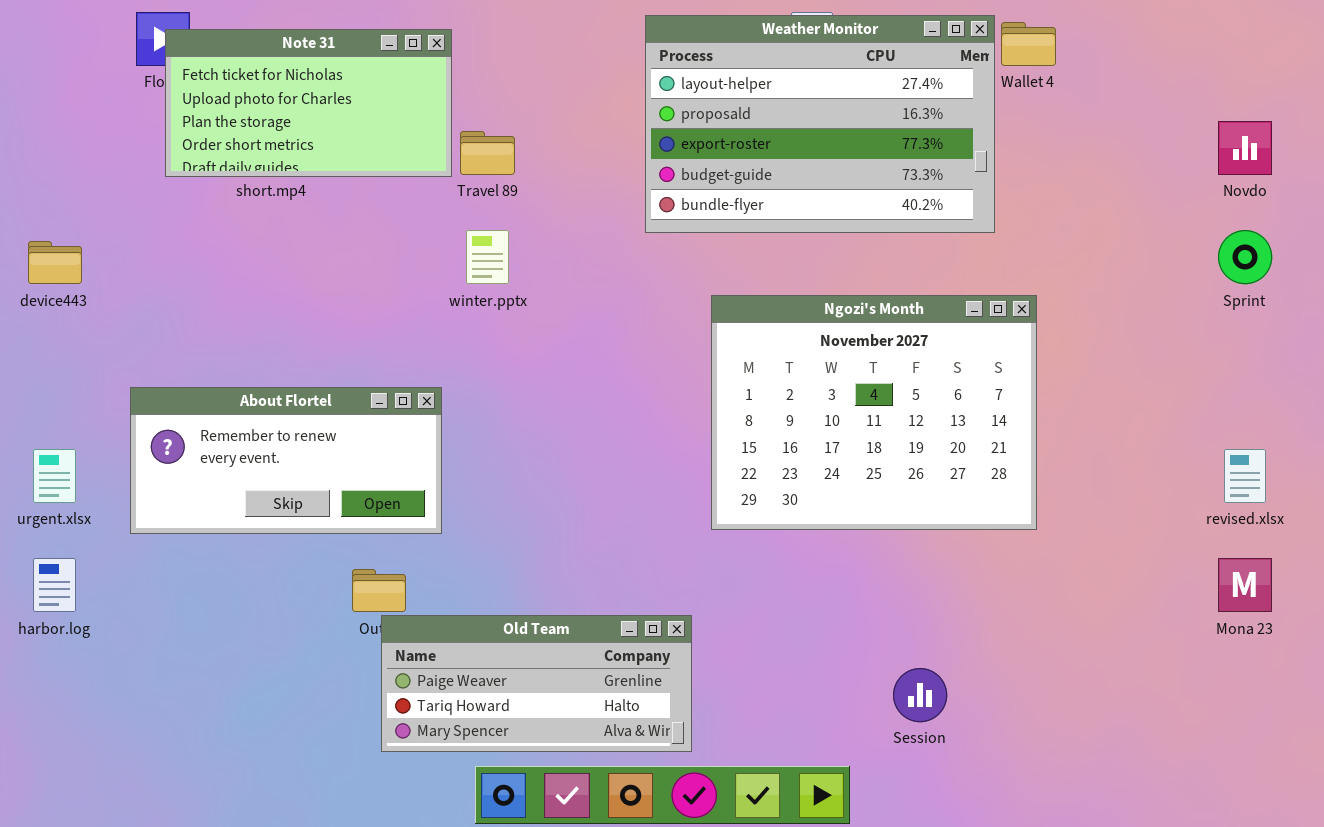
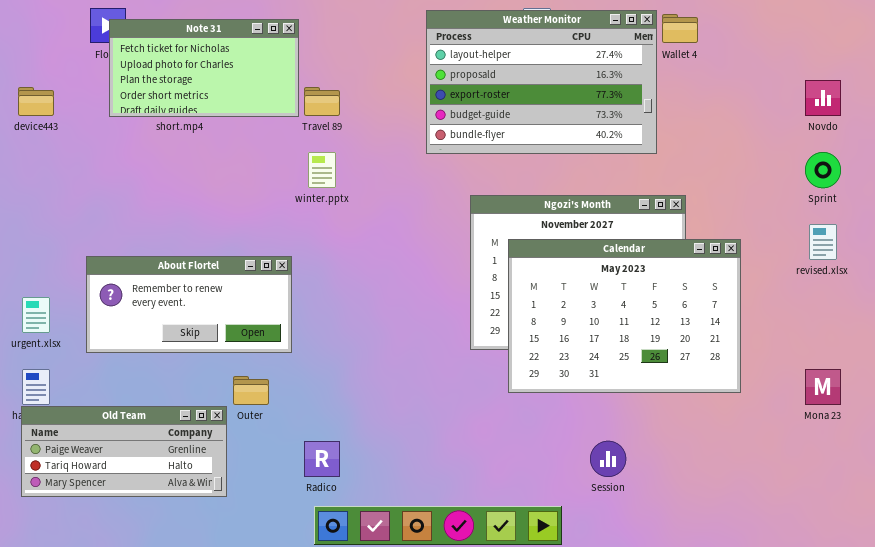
device443: [28,241,82,284] -> [18,87,54,116], moved
Calendar: none -> [508,239,741,393], opened
revised.xlsx: [1224,449,1266,503] -> [809,224,837,260], moved
Old Team: [381,615,692,752] -> [21,406,227,497], moved

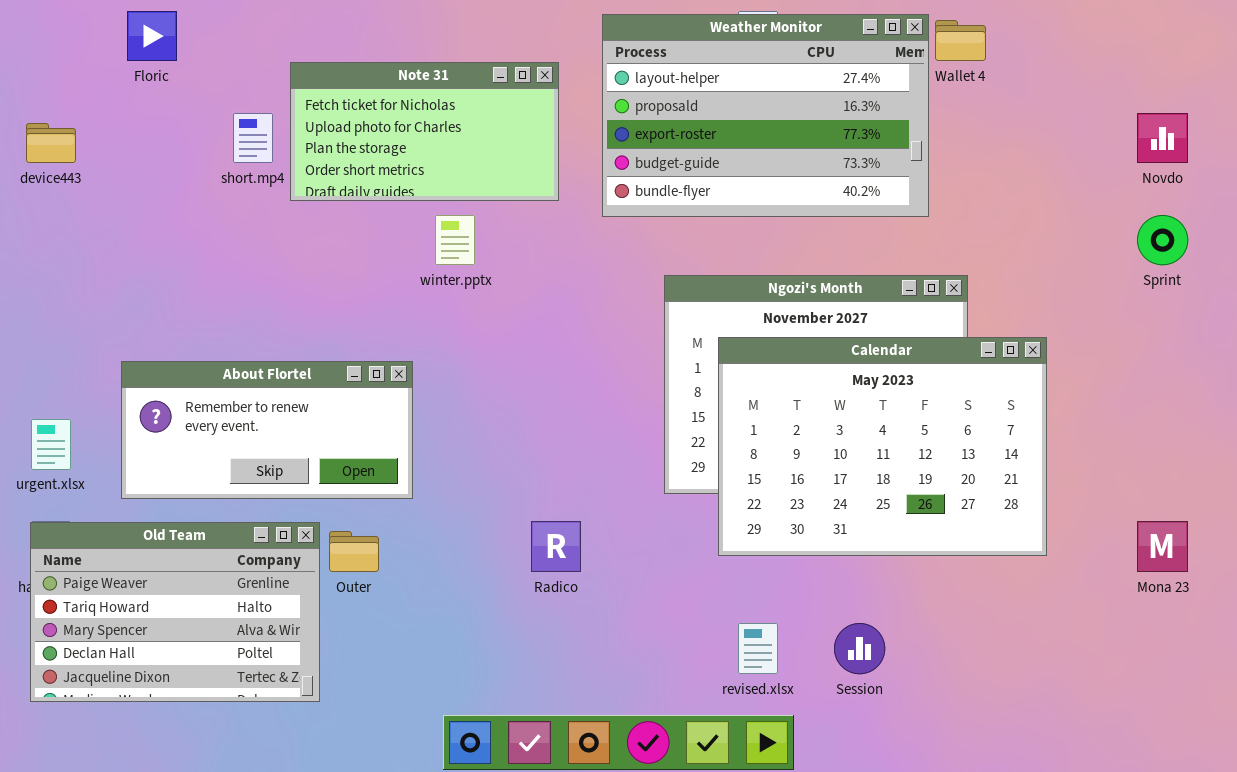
Note 31: [109,19,299,117] -> [290,62,559,201], moved
revised.xlsx: [809,224,837,260] -> [738,623,778,674], moved
Old Team: [21,406,227,497] -> [30,522,320,702], resized
Radico: [304,441,340,477] -> [531,521,581,572], moved

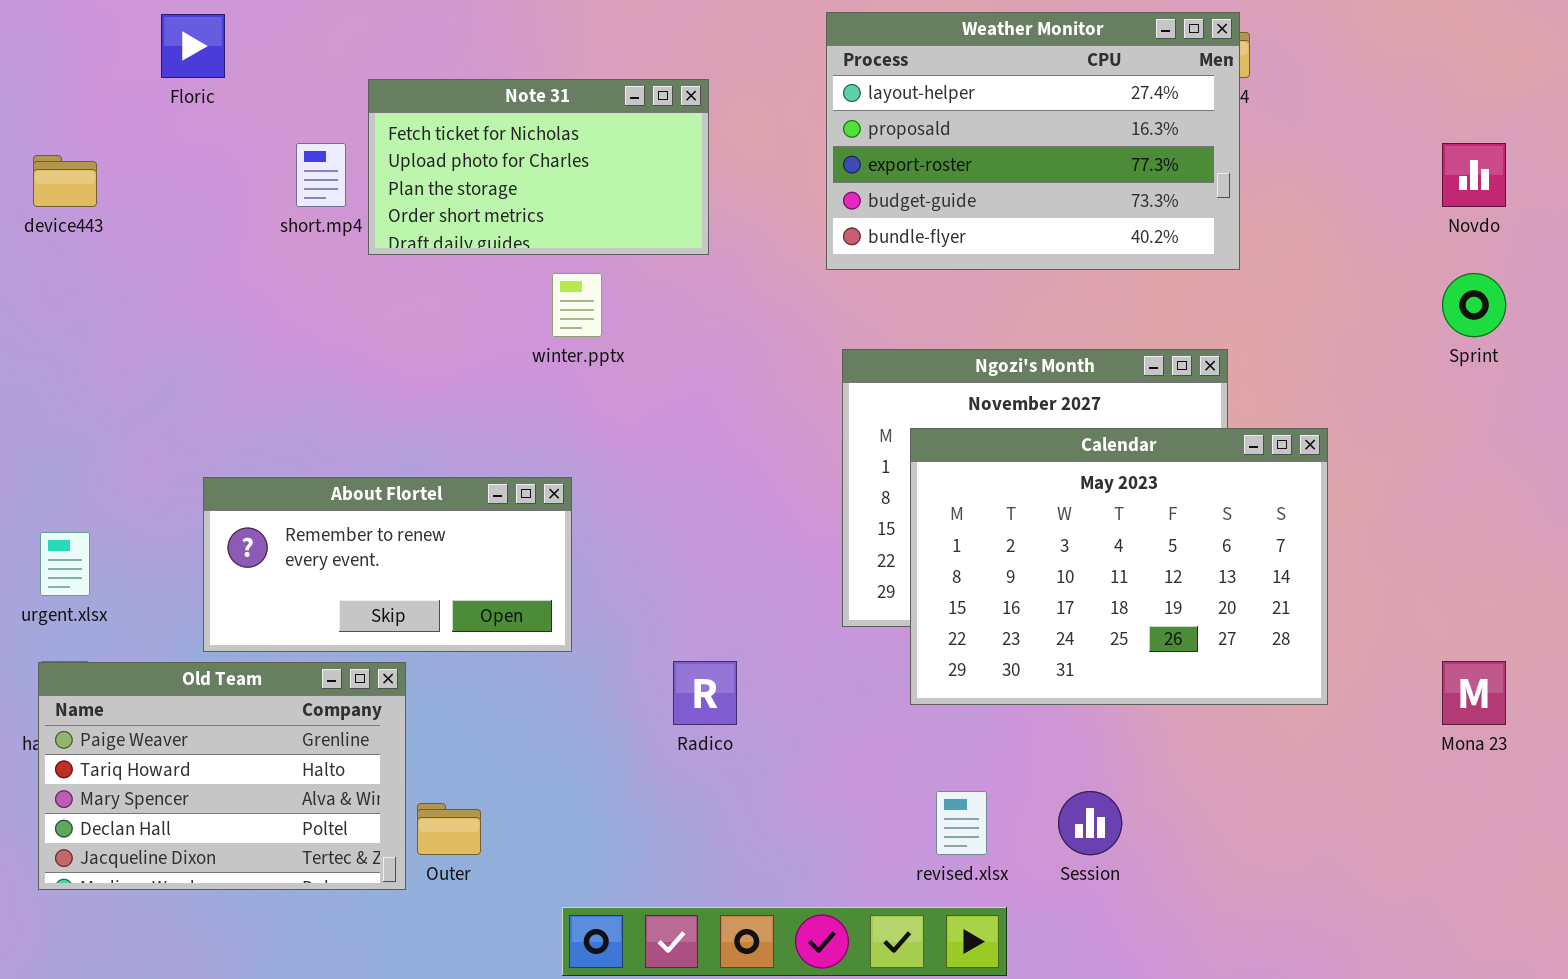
Weather Monitor: [602,14,929,217] -> [826,12,1240,270], moved
About Flortel: [121,361,413,499] -> [203,477,572,652], moved
Outer: [329,531,379,572] -> [417,803,481,855], moved

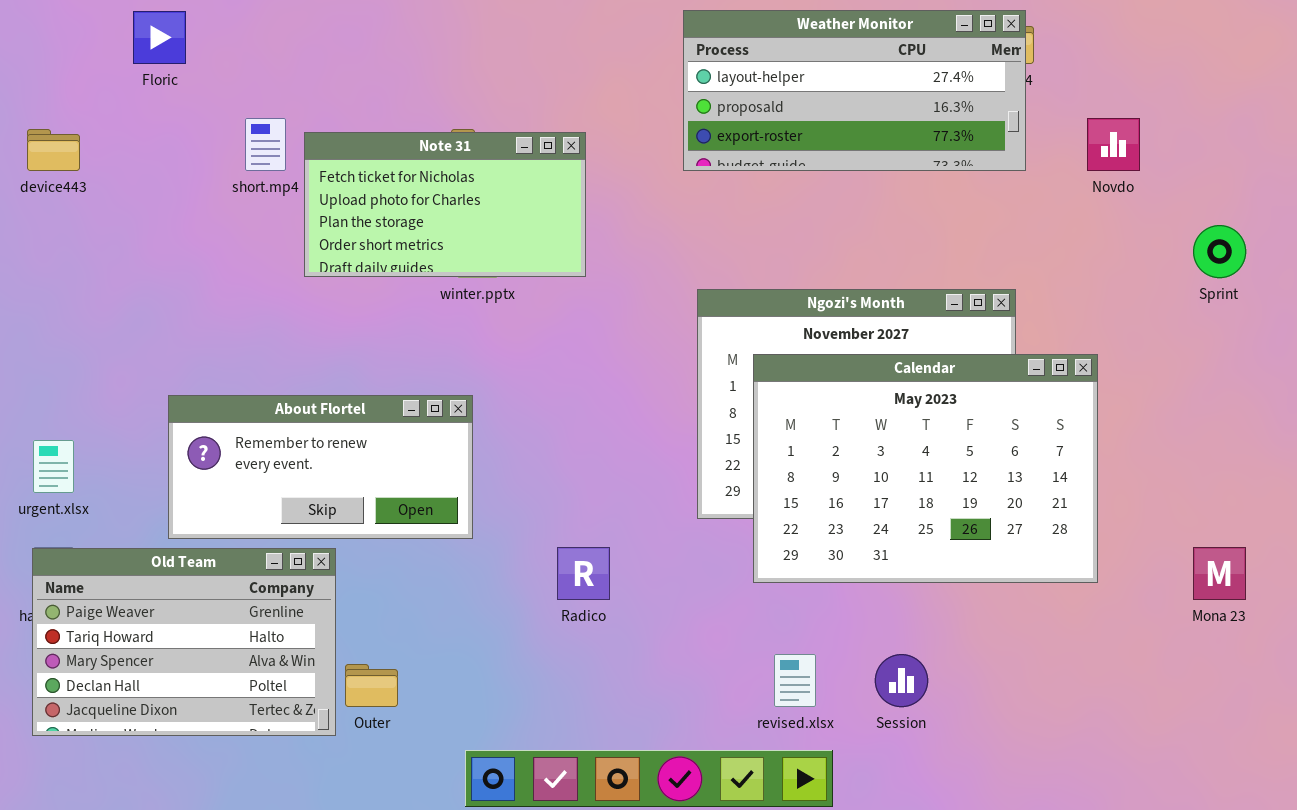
Weather Monitor: [826,12,1240,270] -> [683,10,1026,171], resized
Note 31: [368,79,709,255] -> [304,132,586,277], moved
Novdo: [1442,143,1506,207] -> [1087,118,1140,171], moved

